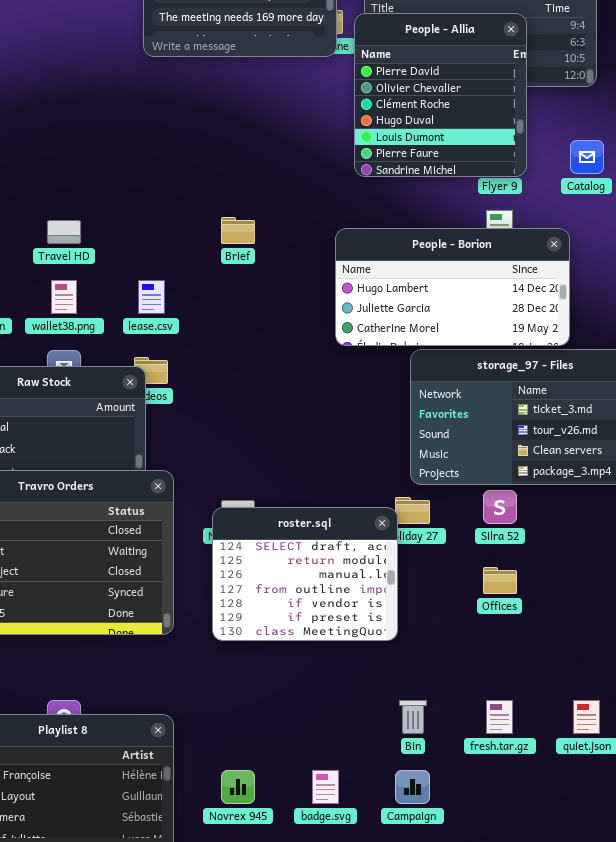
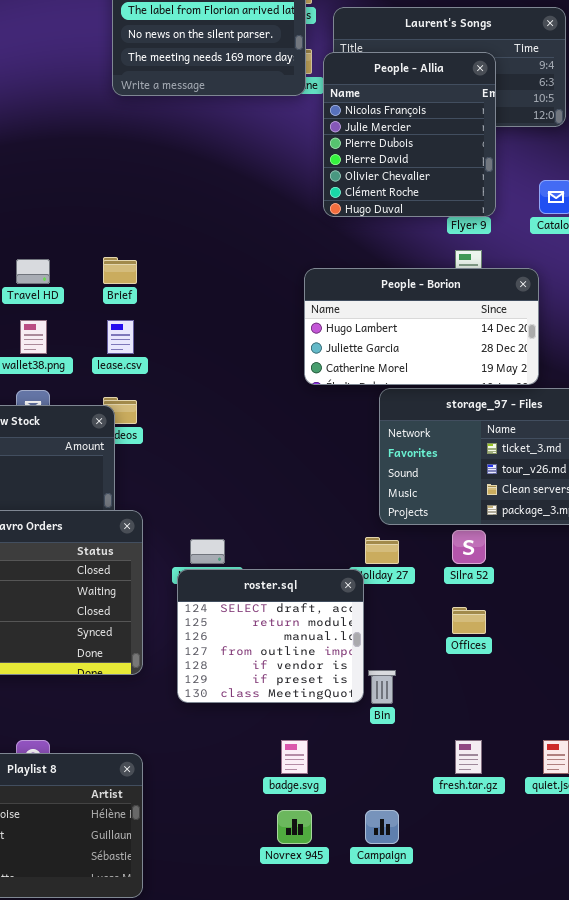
People - Allia: [354,13,527,177] -> [323,52,496,217], scrolled up 3 rows
Brief: [221,217,255,244] -> [103,257,137,284], moved
roster.sql: [212,507,398,641] -> [177,569,364,703], moved
Bin: [399,700,427,734] -> [368,670,396,704], moved
Novrex 945: [221,770,255,804] -> [277,810,312,844], moved
badge.svg: [312,770,339,804] -> [281,740,308,774], moved

